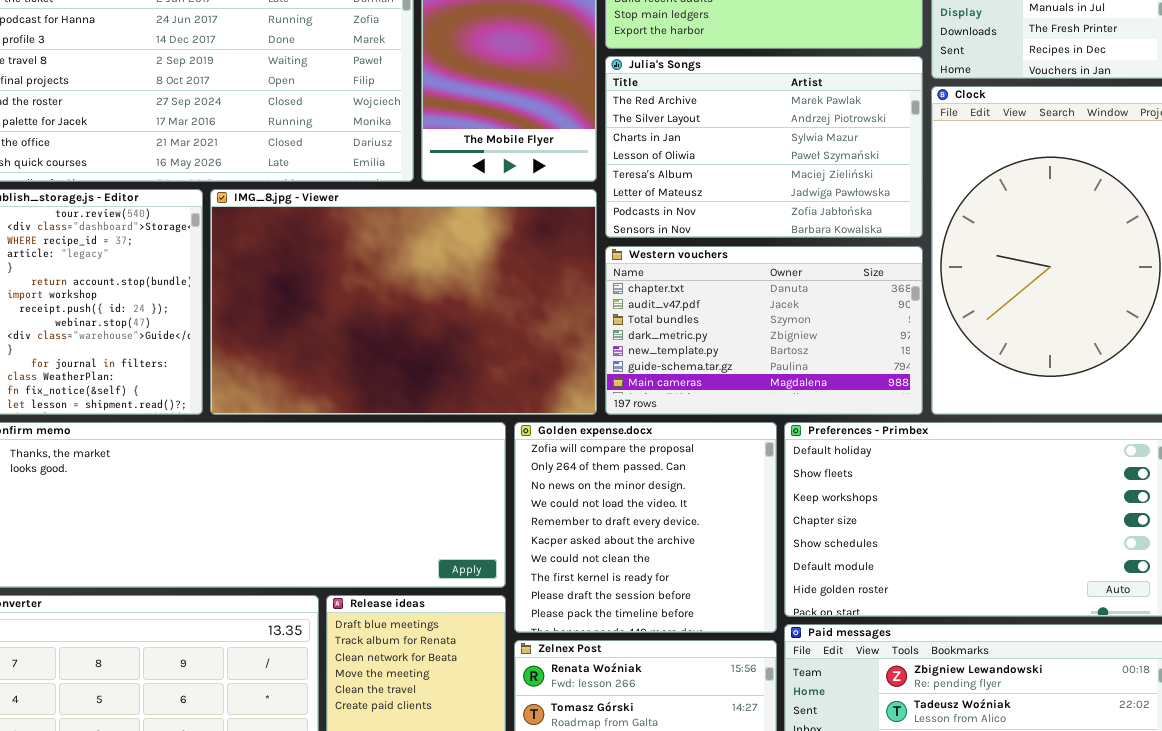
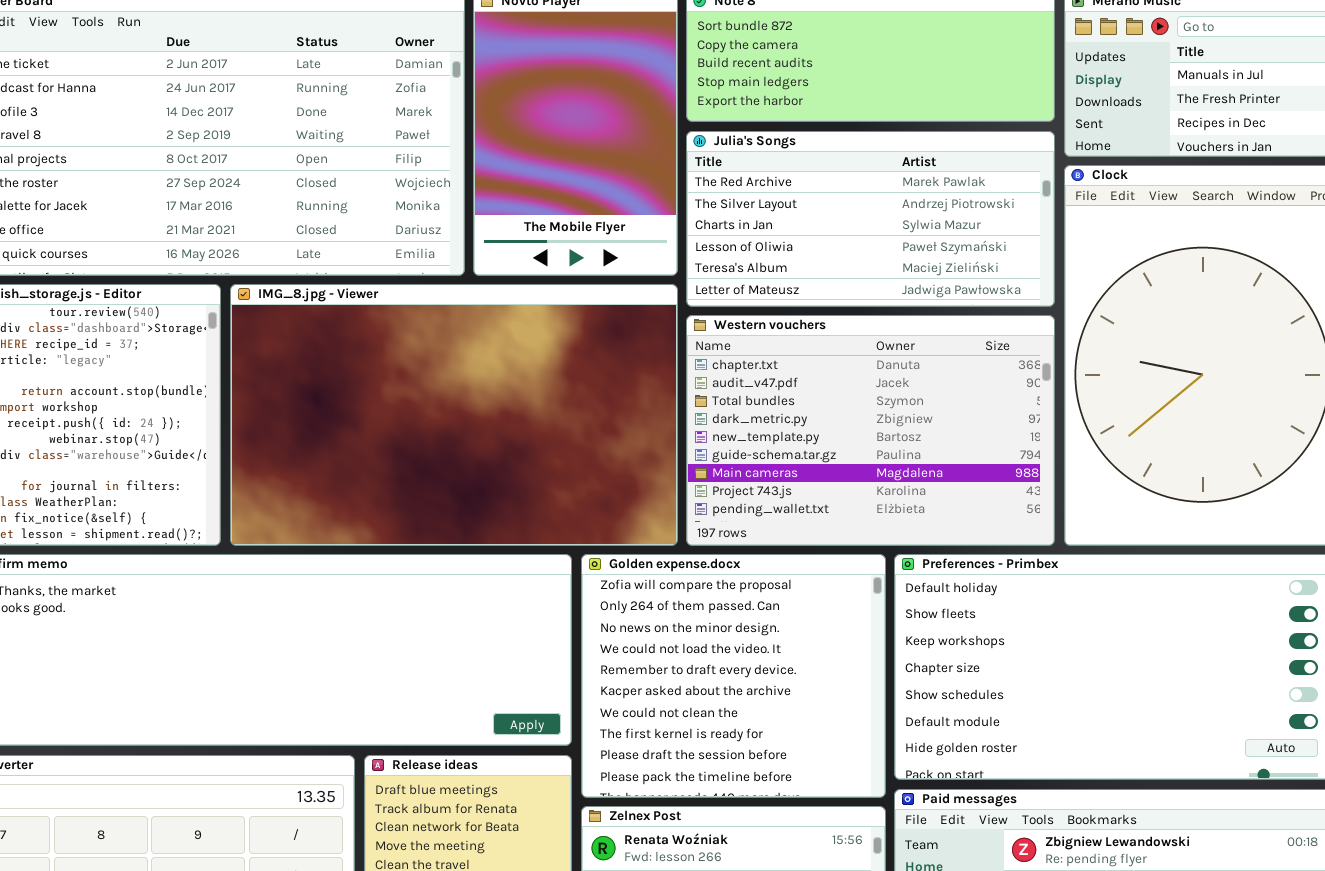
Julia's Songs: [605,56,923,238] -> [686,131,1055,307], resized
Western vouchers: [605,246,923,415] -> [686,315,1055,546], resized

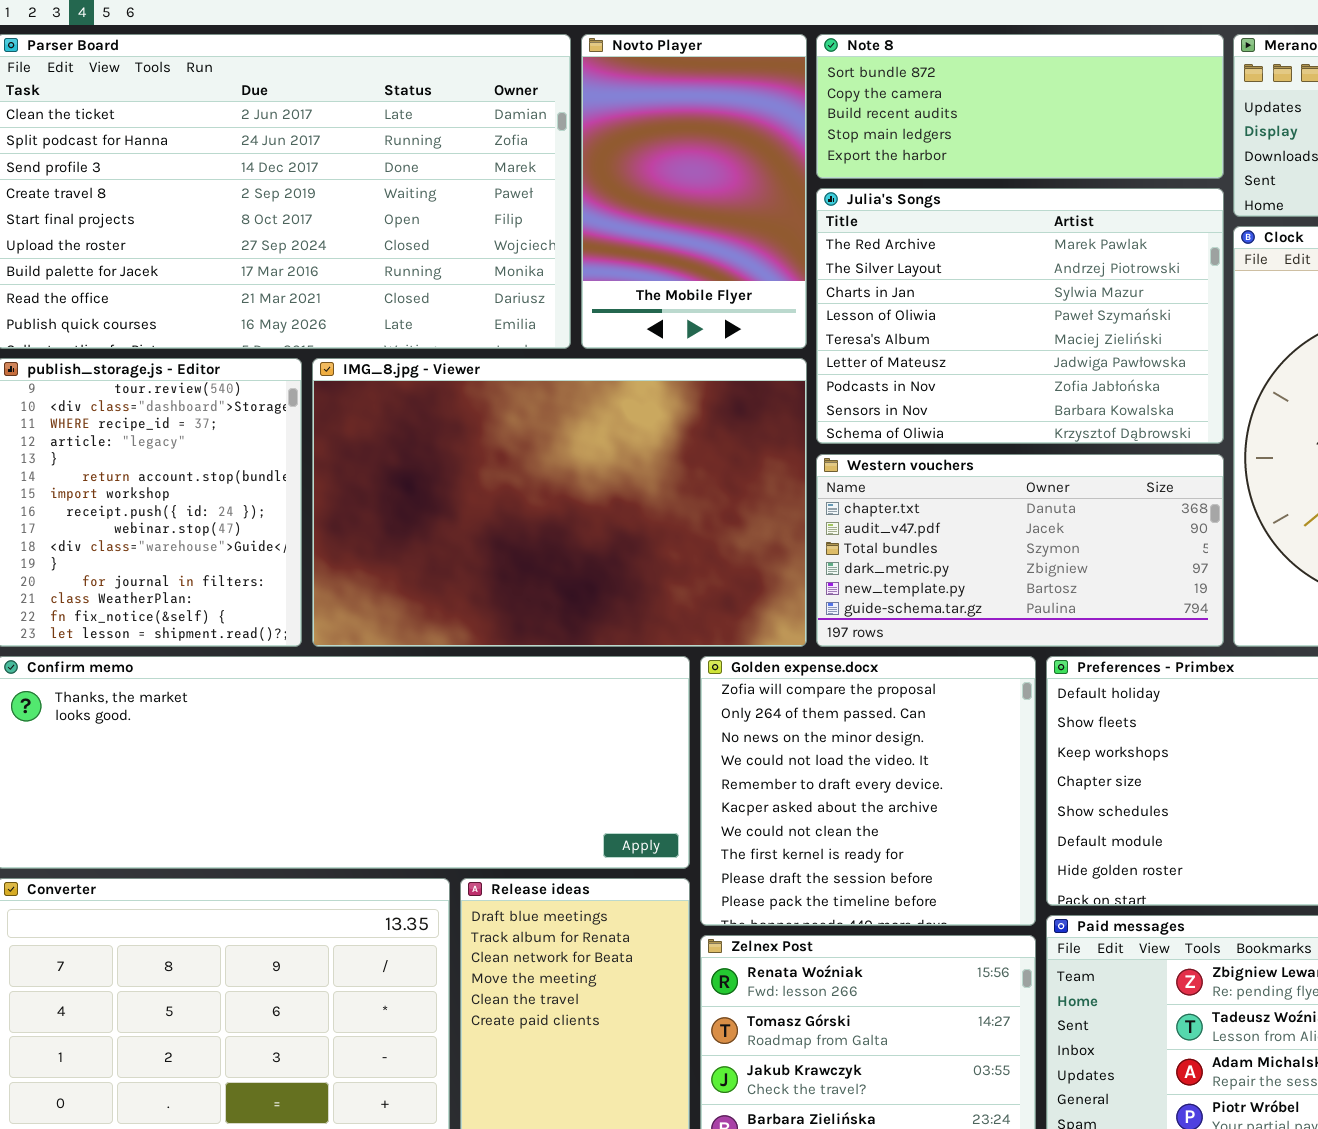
Julia's Songs: [686,131,1055,307] -> [816,188,1224,444], resized
Western vouchers: [686,315,1055,546] -> [816,454,1224,647], resized

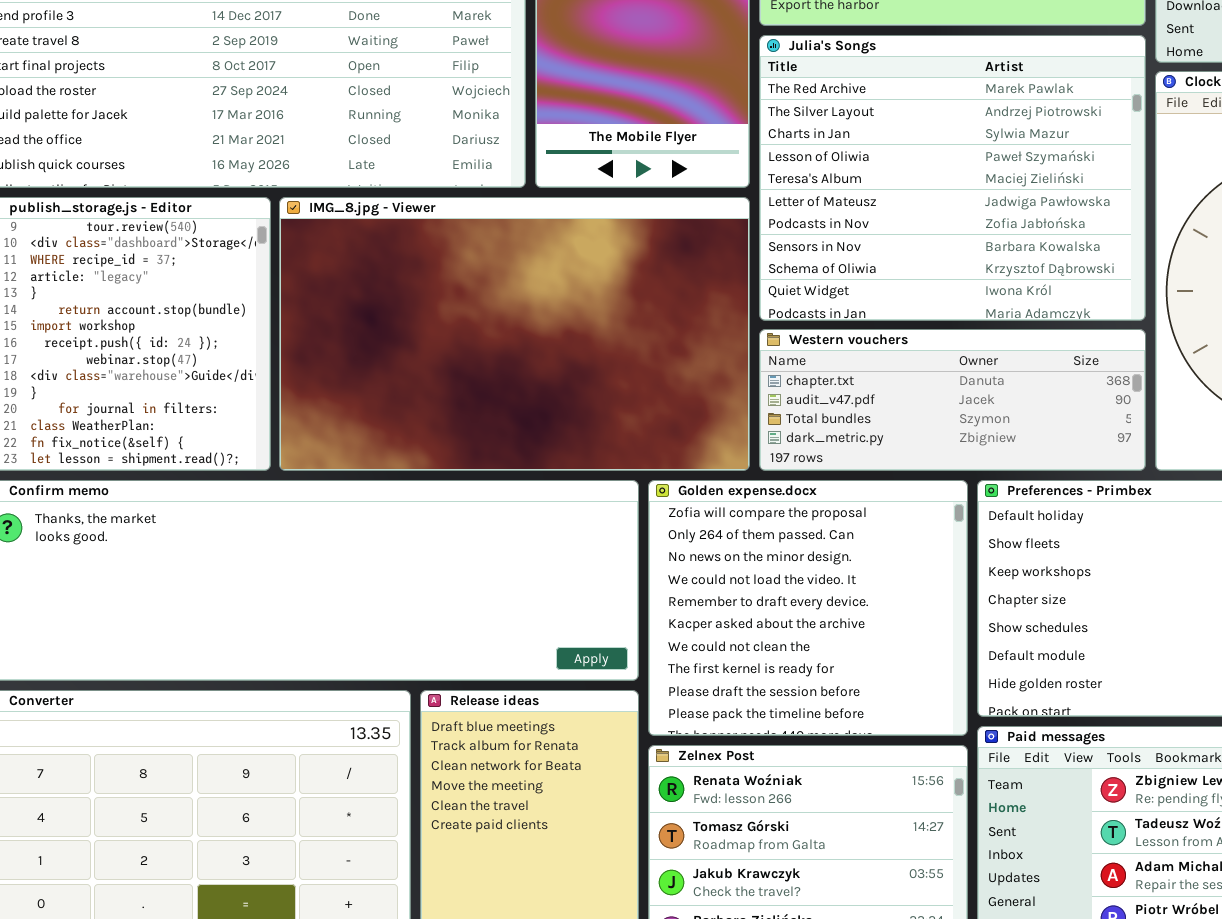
Julia's Songs: [816,188,1224,444] -> [759,35,1146,321], resized
Western vouchers: [816,454,1224,647] -> [759,329,1146,471], resized

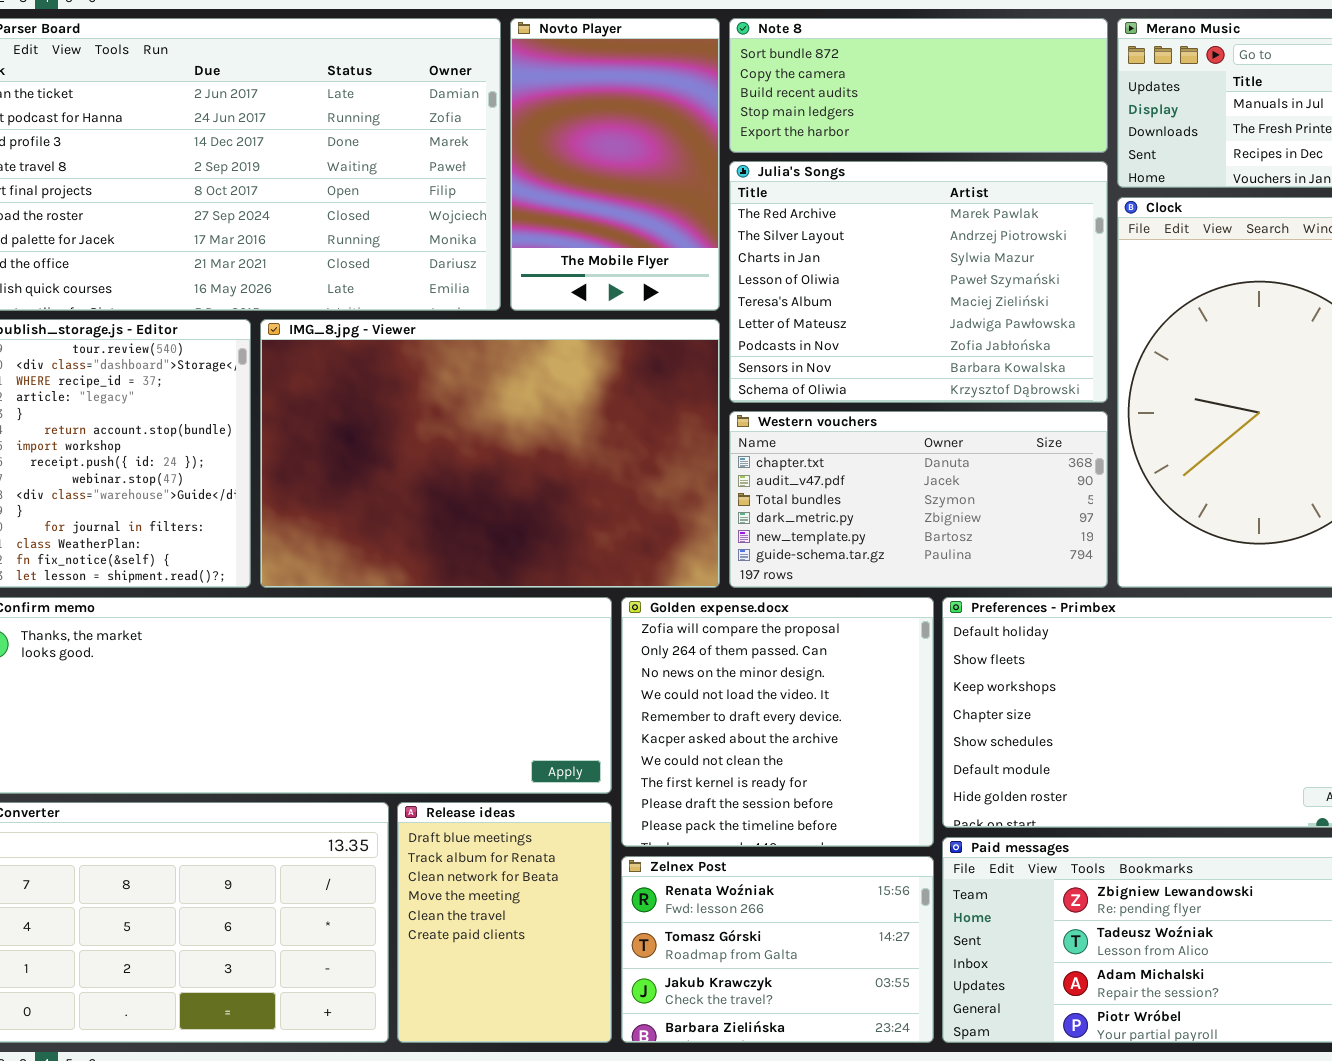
Julia's Songs: [759,35,1146,321] -> [729,161,1108,403], resized
Western vouchers: [759,329,1146,471] -> [729,411,1108,588], resized

